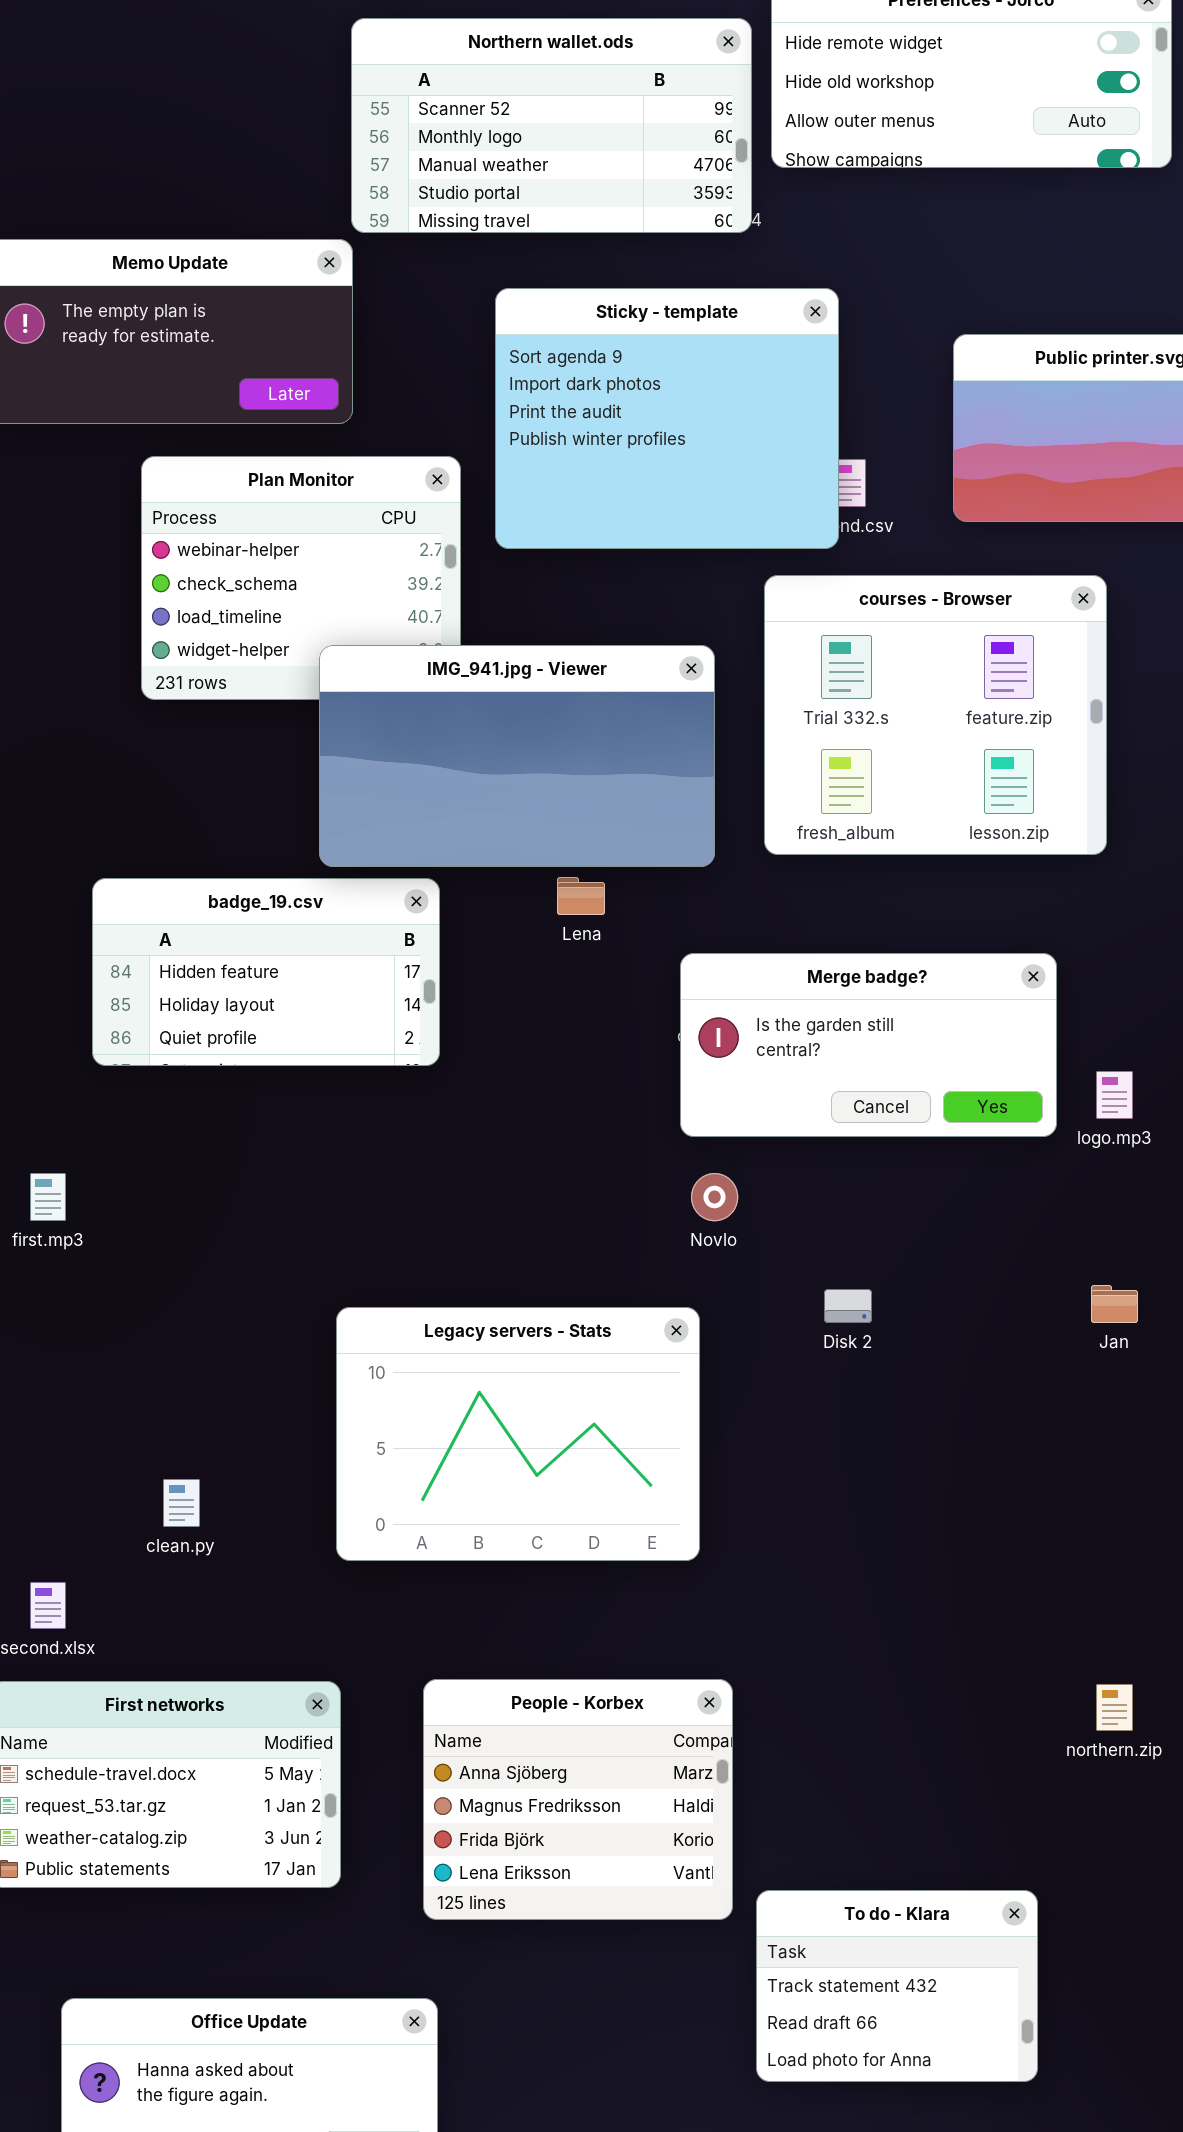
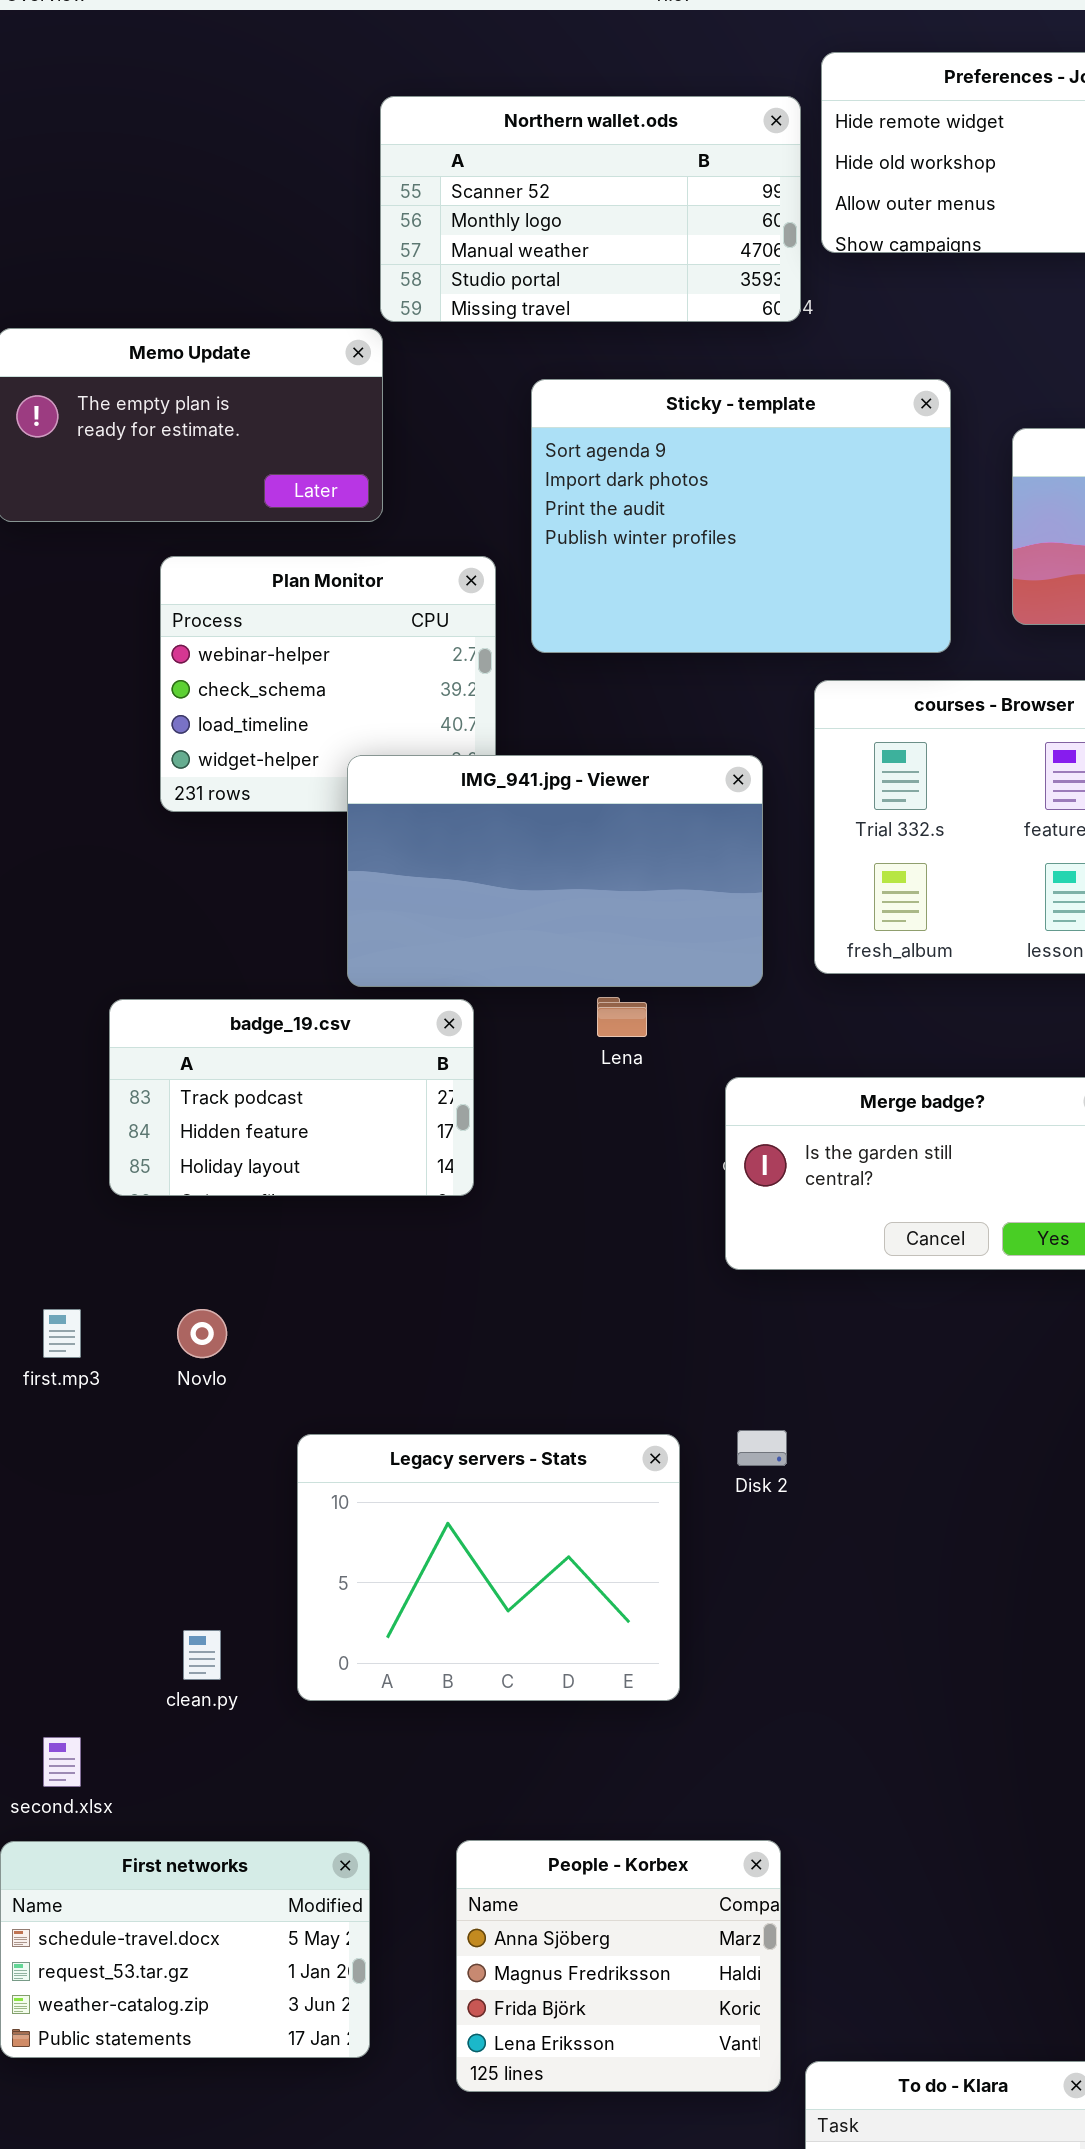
Sticky - template: [495,288,839,549] -> [531,379,951,653], resized
badge_19.csv: [92,878,440,1066] -> [109,999,474,1196], scrolled up 1 row
Novlo: [691,1173,738,1221] -> [177,1309,227,1358], moved
Disk 2: [824,1289,872,1323] -> [737,1430,787,1466], moved
Legacy servers - Stats: [336,1307,700,1561] -> [297,1434,680,1701], moved

